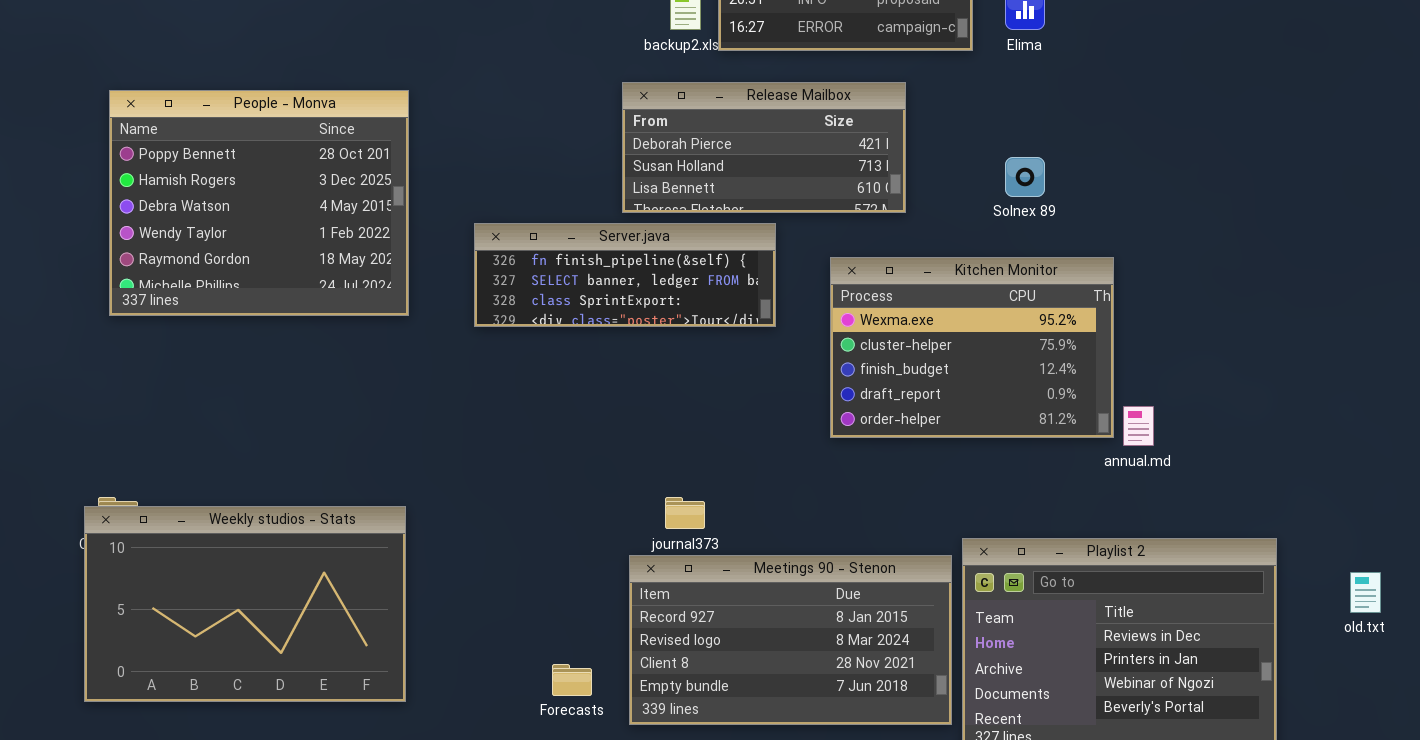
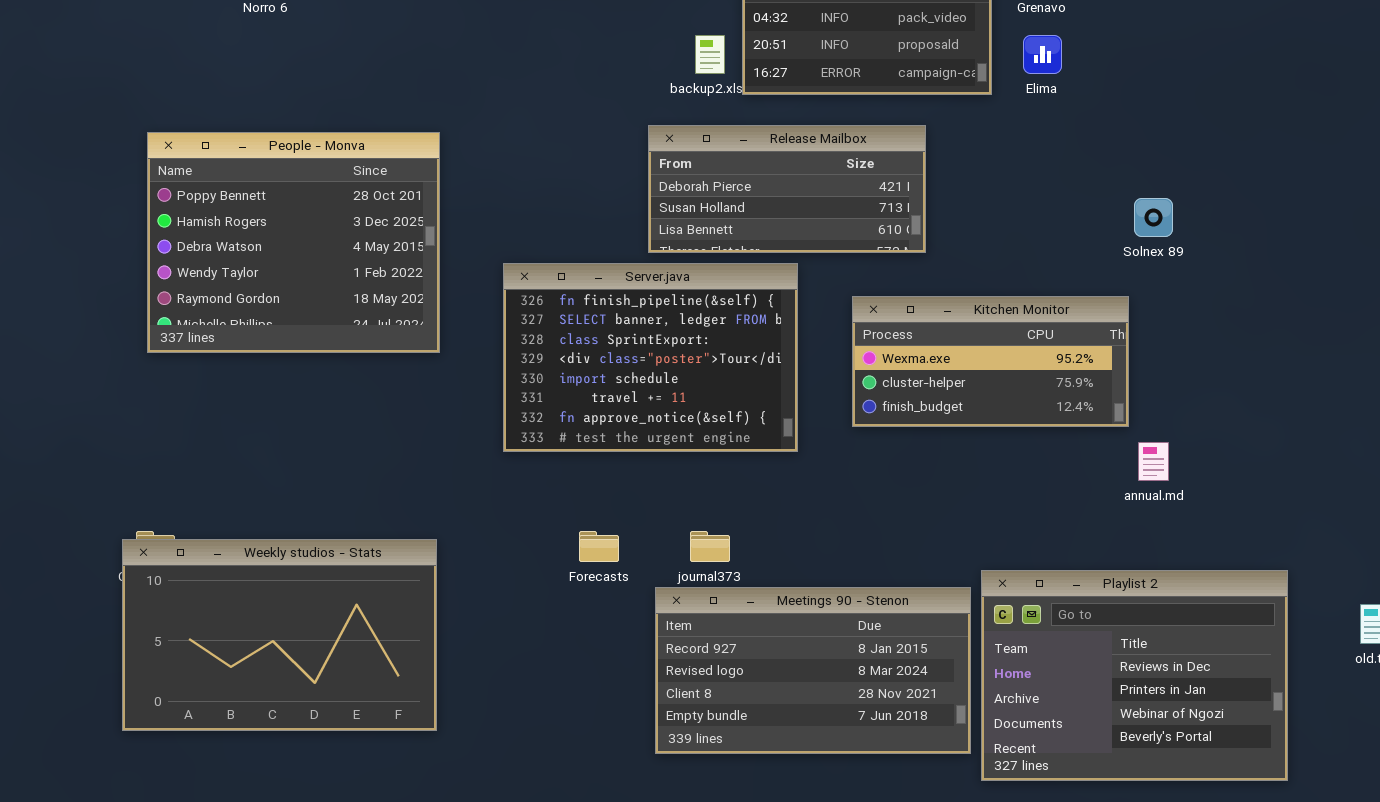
Solnex 89: [1005,157,1045,197] -> [1134,198,1173,237], moved
Server.java: [474,223,776,327] -> [503,263,798,452], resized
Kitchen Monitor: [830,257,1114,438] -> [852,296,1129,427], resized
Forecasts: [552,664,592,696] -> [579,531,619,562], moved

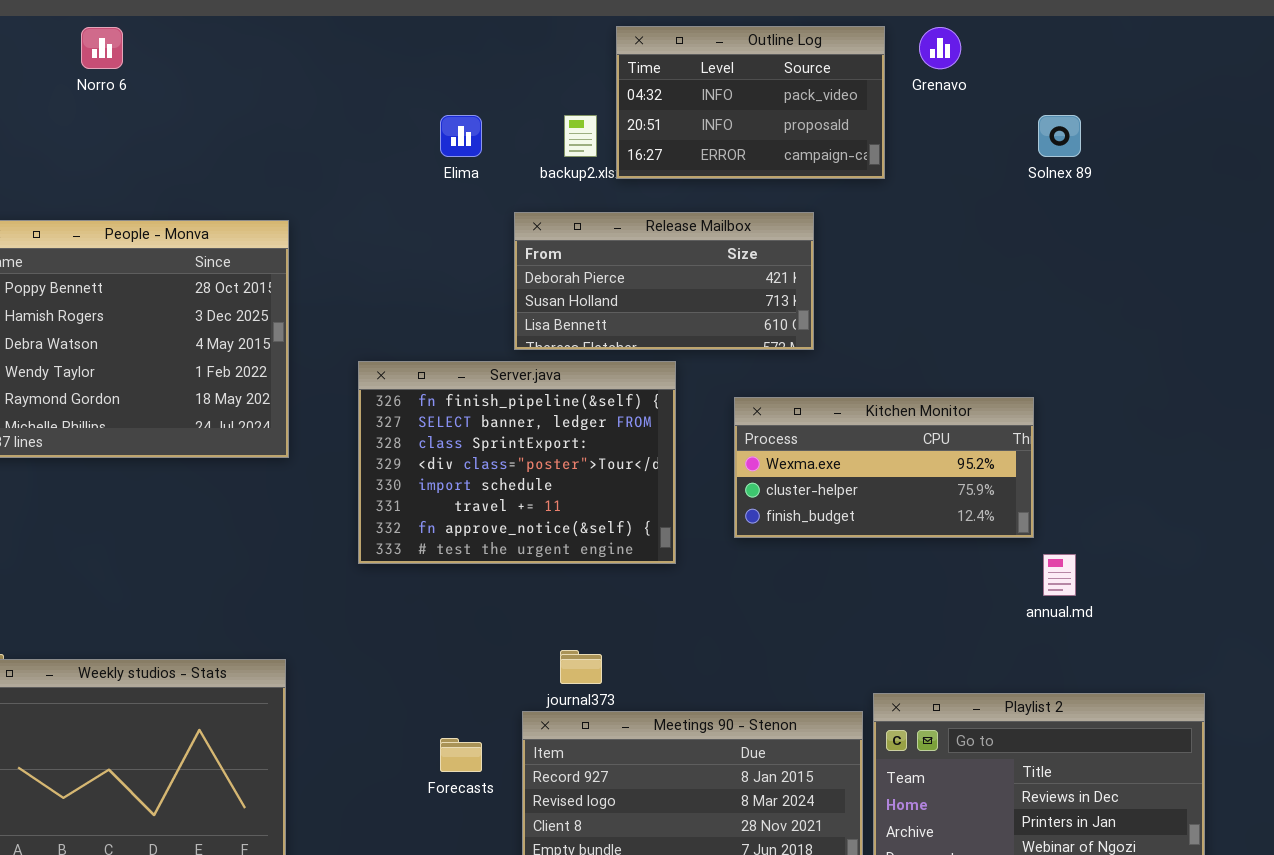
Elima: [1023,35,1062,74] -> [440,115,482,157], moved
Solnex 89: [1134,198,1173,237] -> [1038,115,1081,157], moved
Forecasts: [579,531,619,562] -> [440,738,482,772], moved

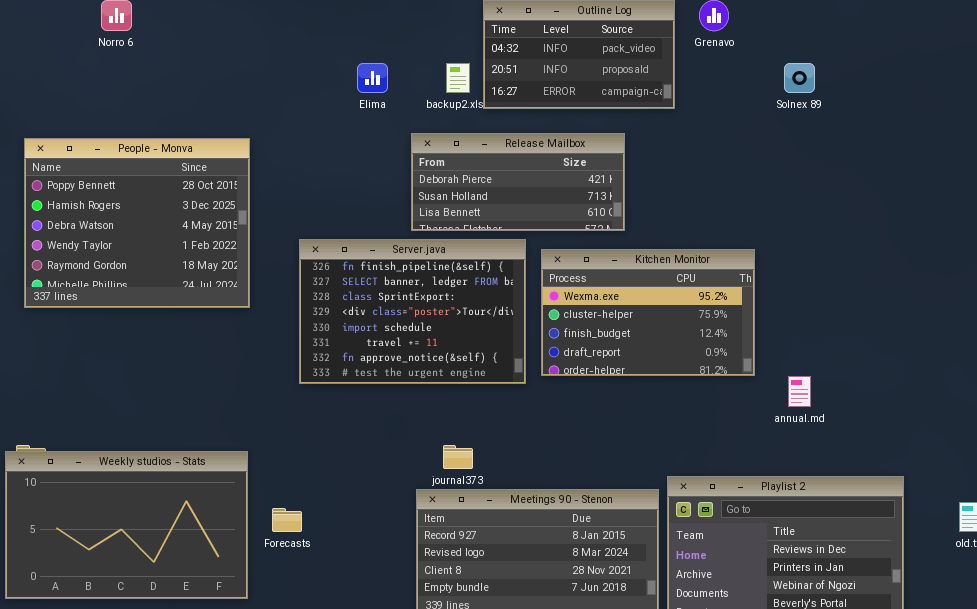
Kitchen Monitor: [734,397,1034,538] -> [541,249,755,376], moved, resized
Forecasts: [440,738,482,772] -> [272,508,302,532], moved

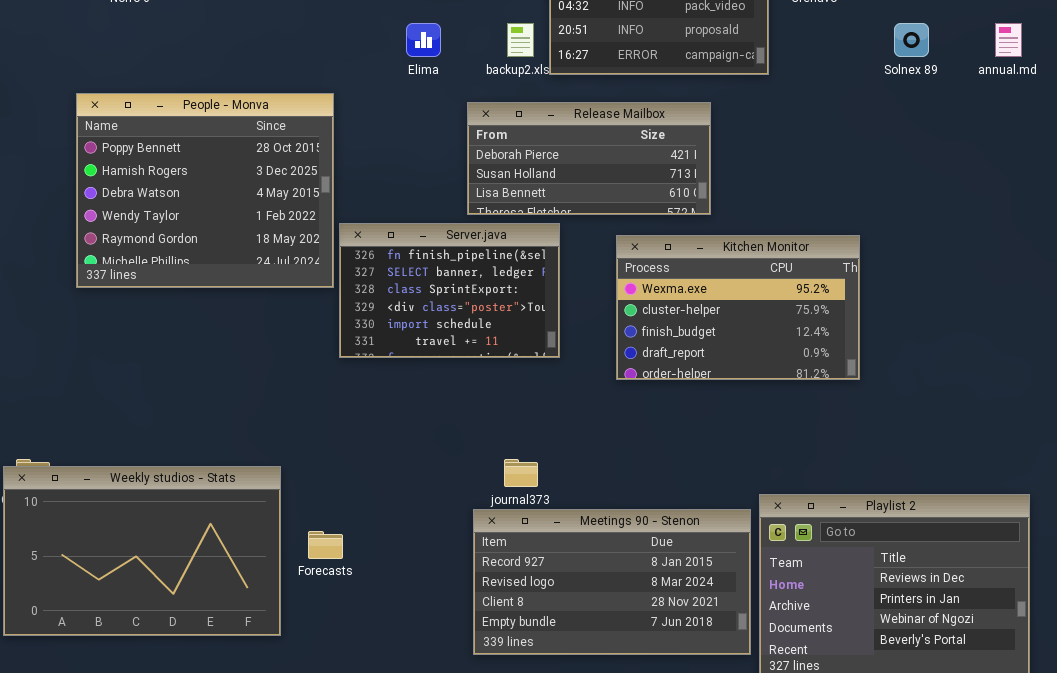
People - Monva: [24,138,250,308] -> [76,93,334,288], moved
Server.java: [299,239,526,384] -> [339,223,560,358], resized
annual.md: [788,376,811,407] -> [995,23,1022,57], moved

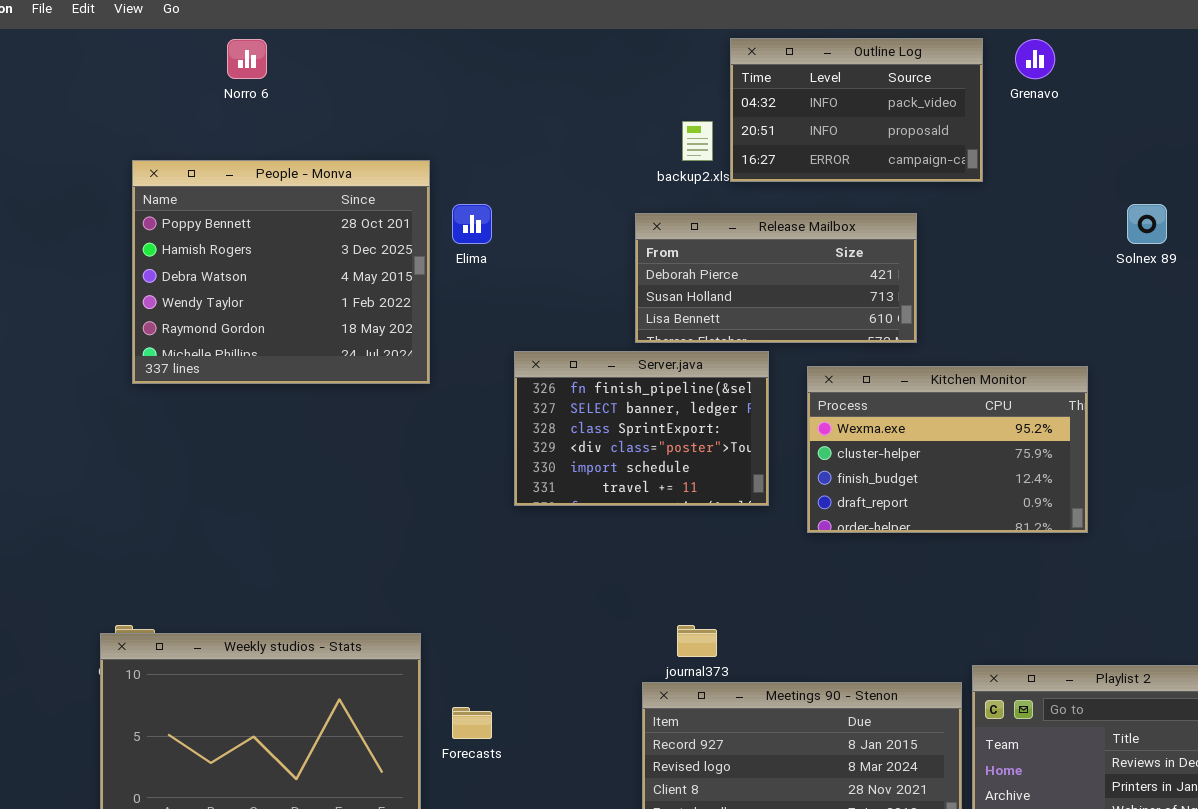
Elima: [406,23,441,57] -> [452,204,492,244], moved
Solnex 89: [894,23,929,57] -> [1127,204,1167,244], moved
People - Monva: [76,93,334,288] -> [132,160,430,384], moved
Server.java: [339,223,560,358] -> [514,351,769,506], moved

